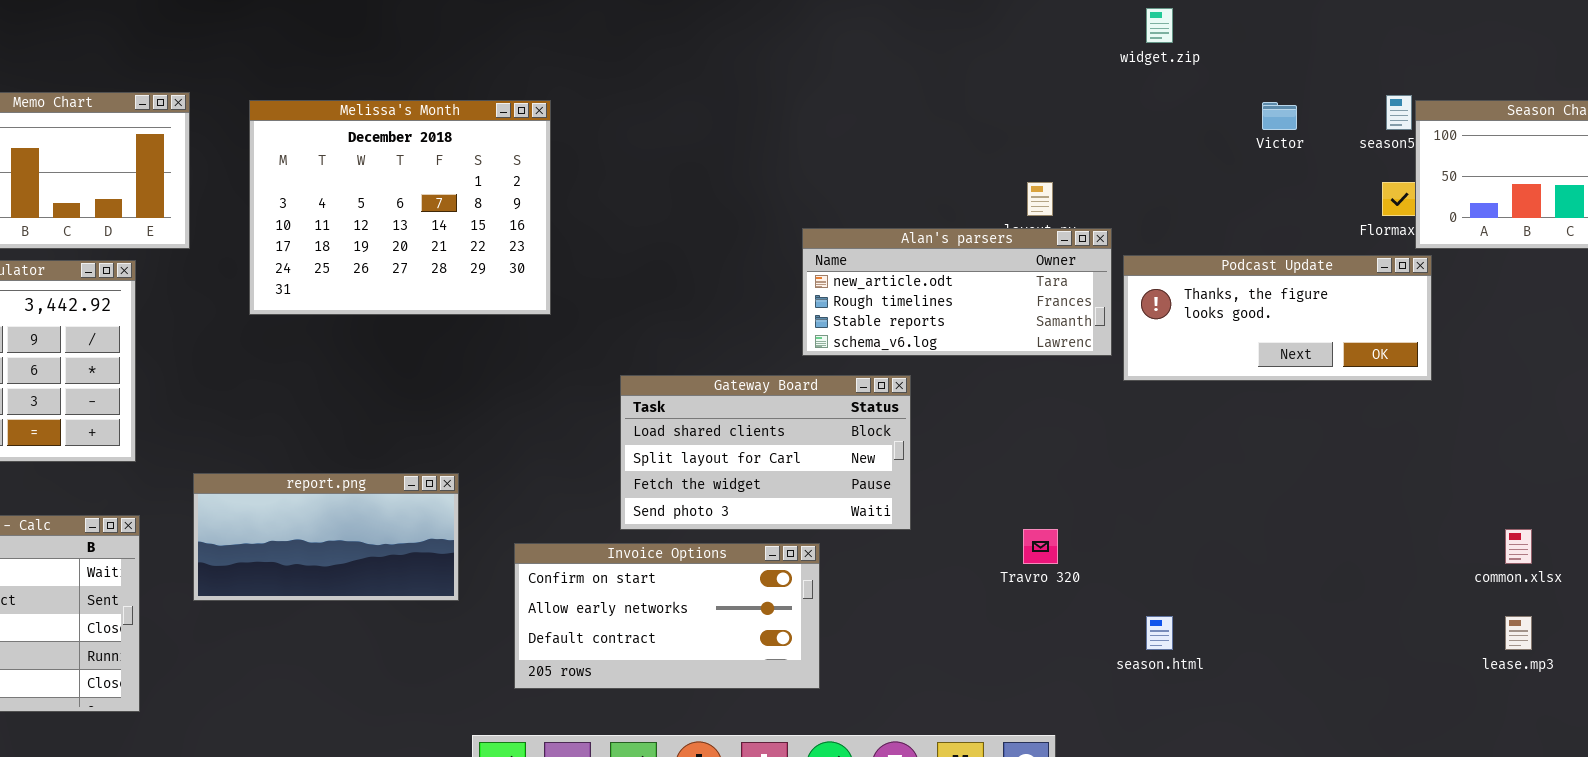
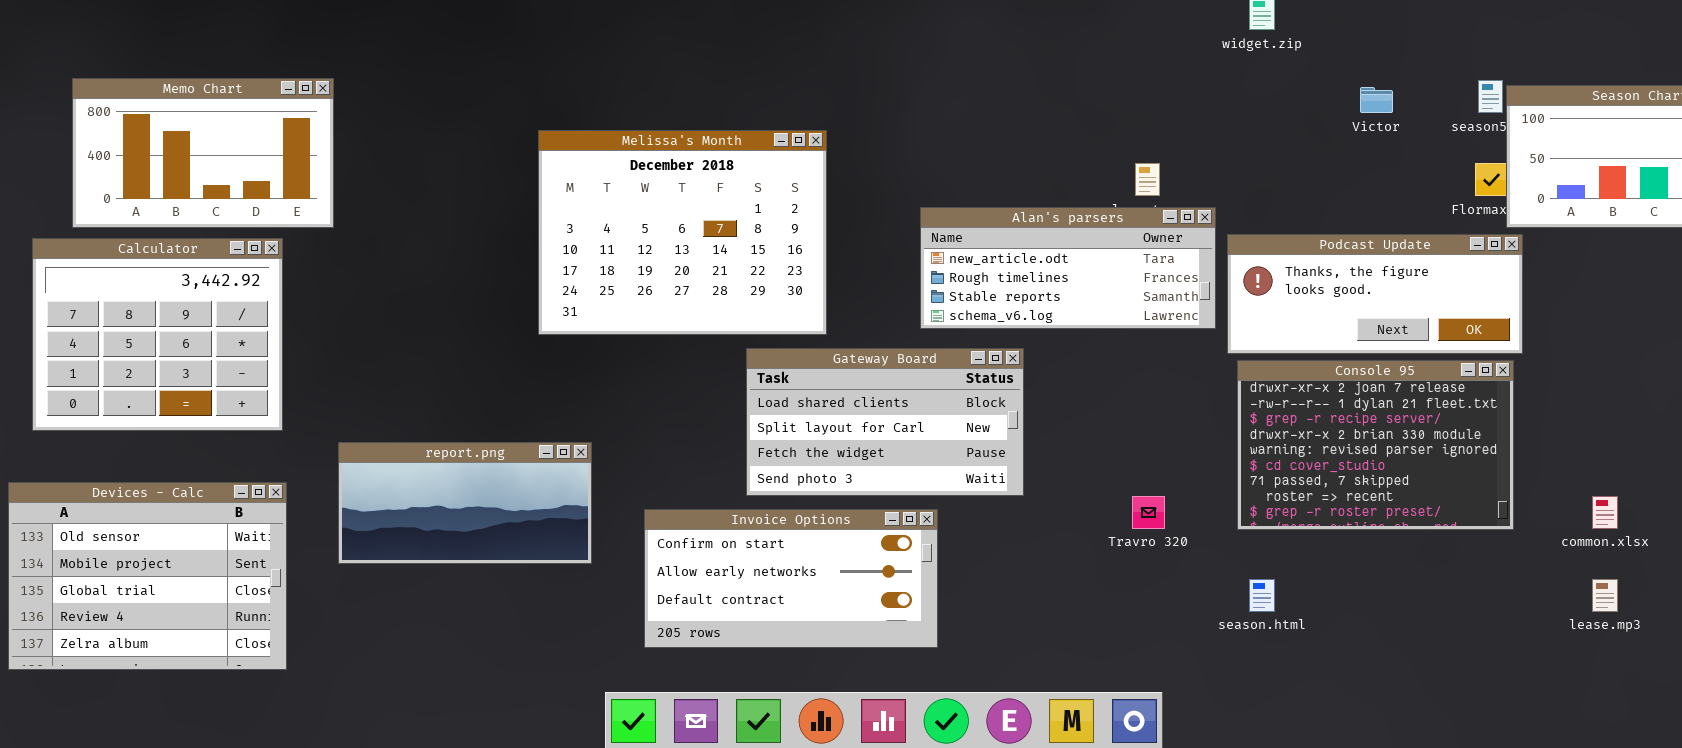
Melissa's Month: [249,100,551,315] -> [538,130,827,335], moved
Console 95: none -> [1237,360,1514,530], opened

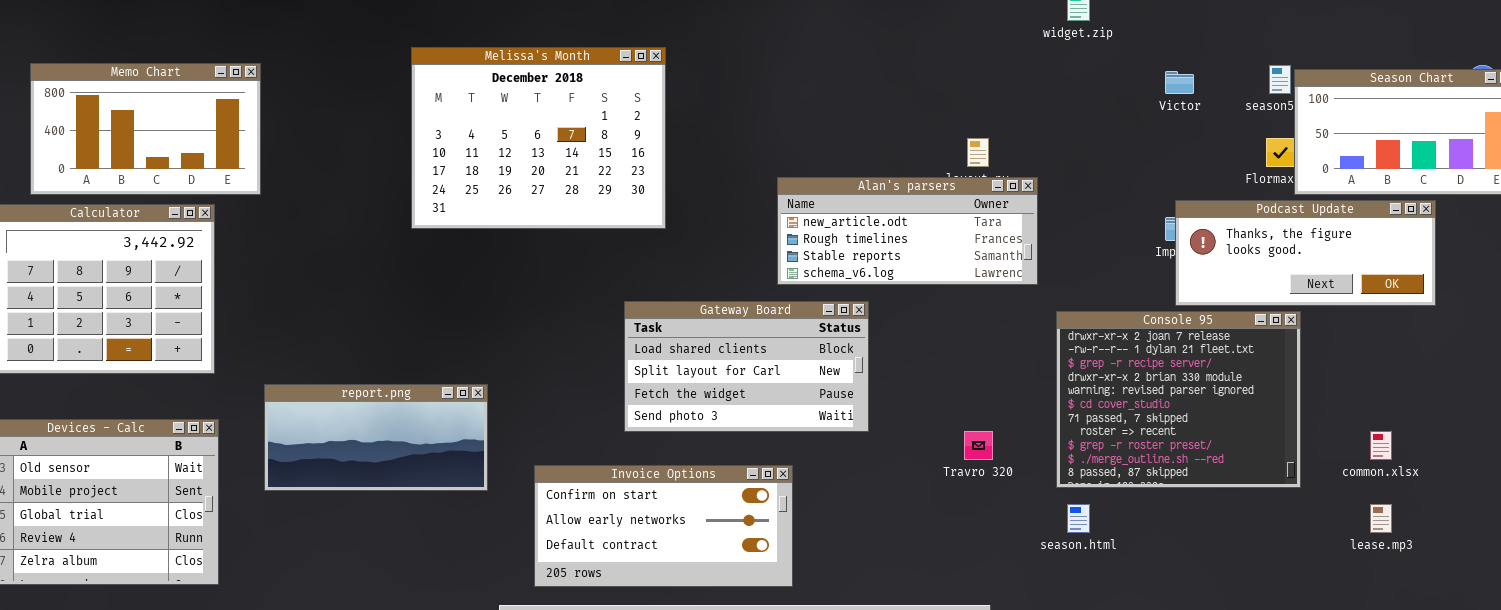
Melissa's Month: [538,130,827,335] -> [411,47,666,229], moved
Podcast Update: [1227,234,1523,354] -> [1175,200,1436,306], moved
Console 95: [1237,360,1514,530] -> [1056,311,1301,488], resized
Invoice Options: [644,509,938,648] -> [534,465,793,587], moved

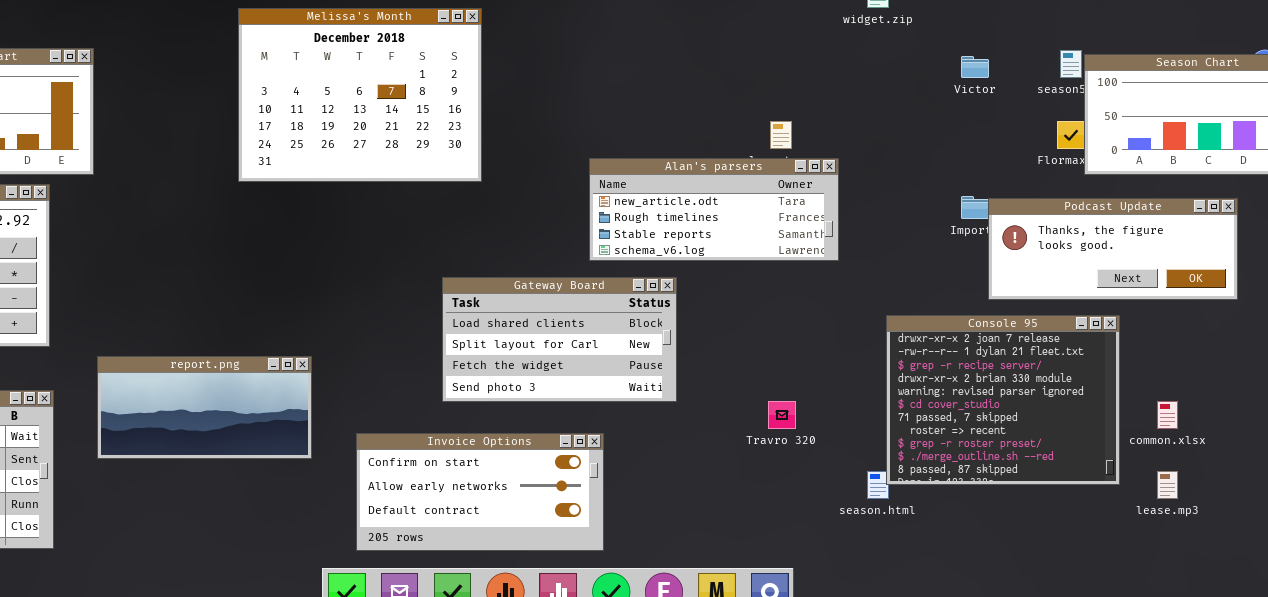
Melissa's Month: [411,47,666,229] -> [238,8,482,182], moved
Podcast Update: [1175,200,1436,306] -> [988,198,1238,300], moved
Console 95: [1056,311,1301,488] -> [886,315,1120,485], moved

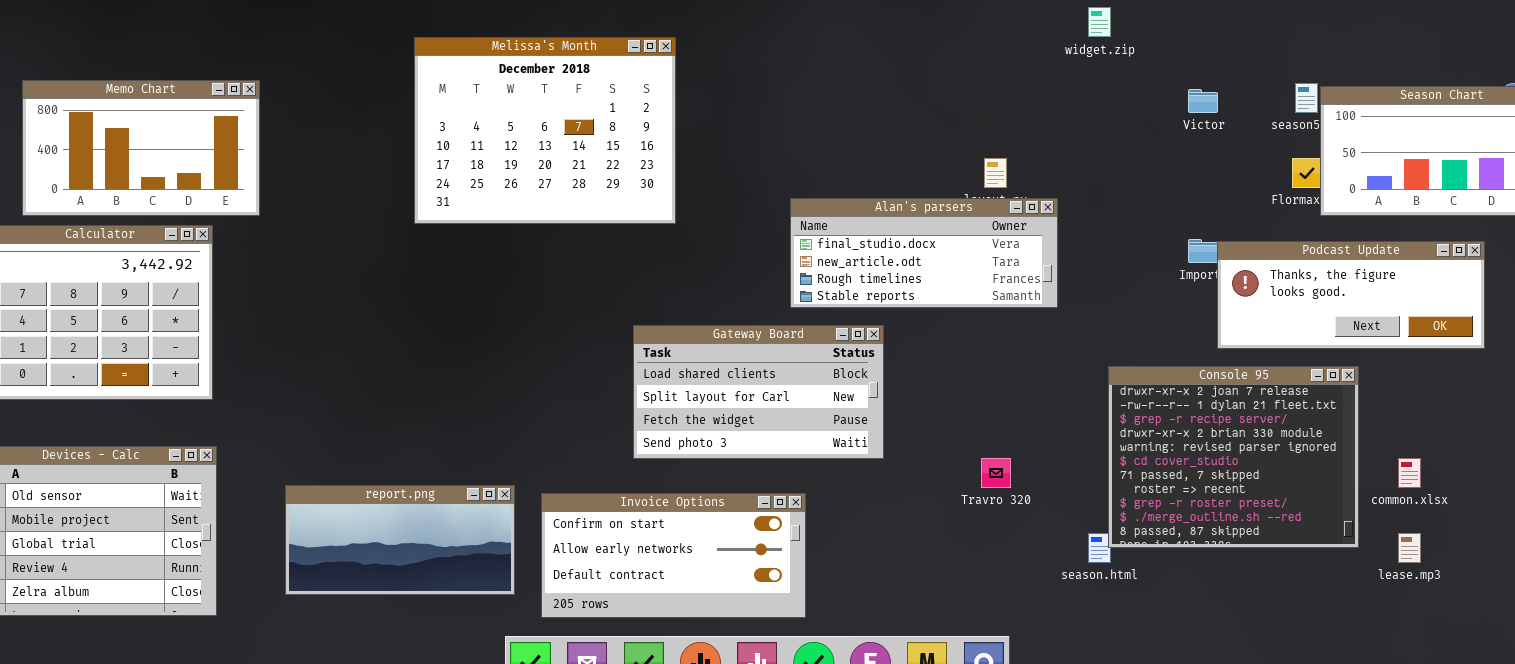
Alan's parsers: [589,158,839,261] -> [790,198,1058,308], scrolled up 1 row
report.png: [97,356,312,459] -> [285,485,515,595], moved

